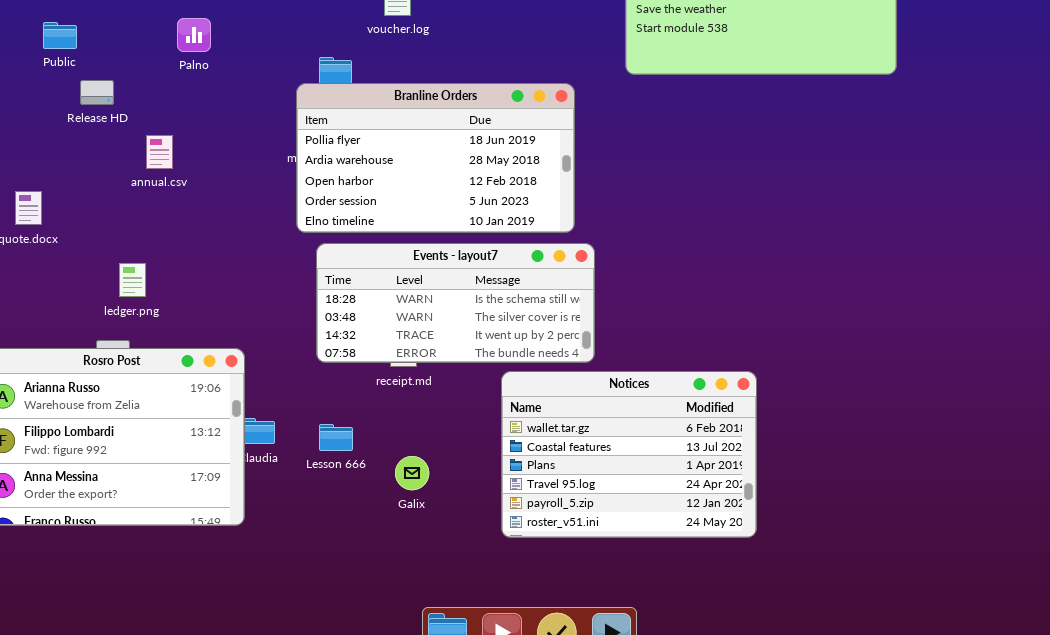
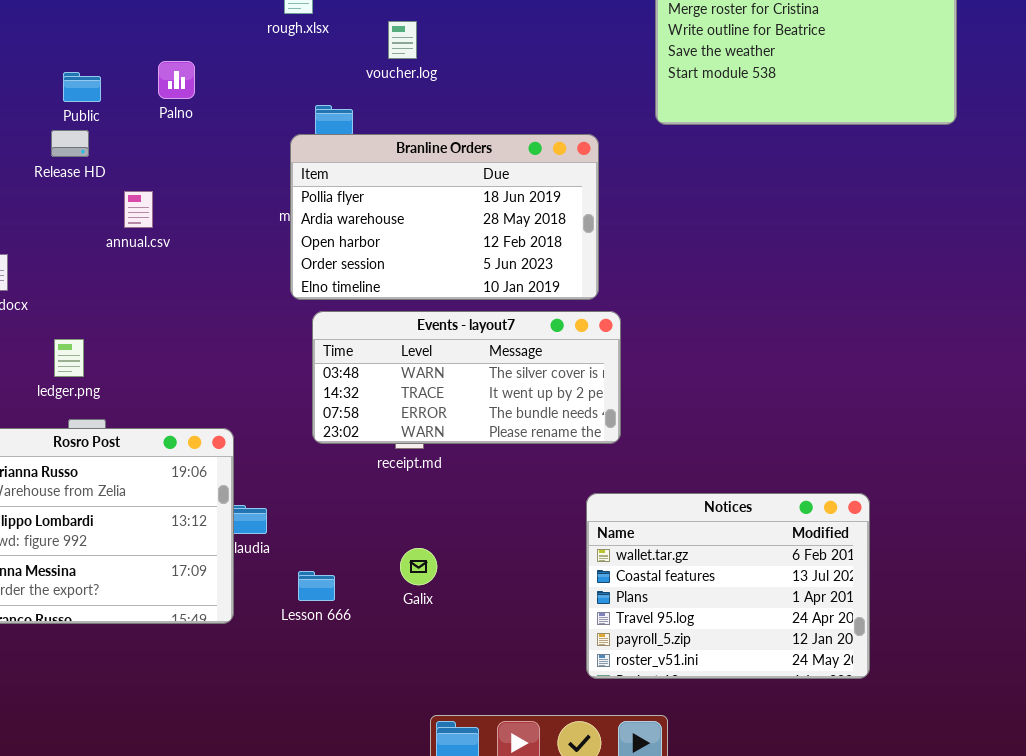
Public: [43,22,77,49] -> [63,72,101,102], moved
Events - layout7: [316,243,595,363] -> [312,311,621,444], scrolled down 1 row
ledger.png: [119,263,146,297] -> [54,339,84,377], moved
Notices: [501,371,757,538] -> [586,493,870,679], moved
Lesson 666: [319,424,353,451] -> [298,571,335,601], moved

